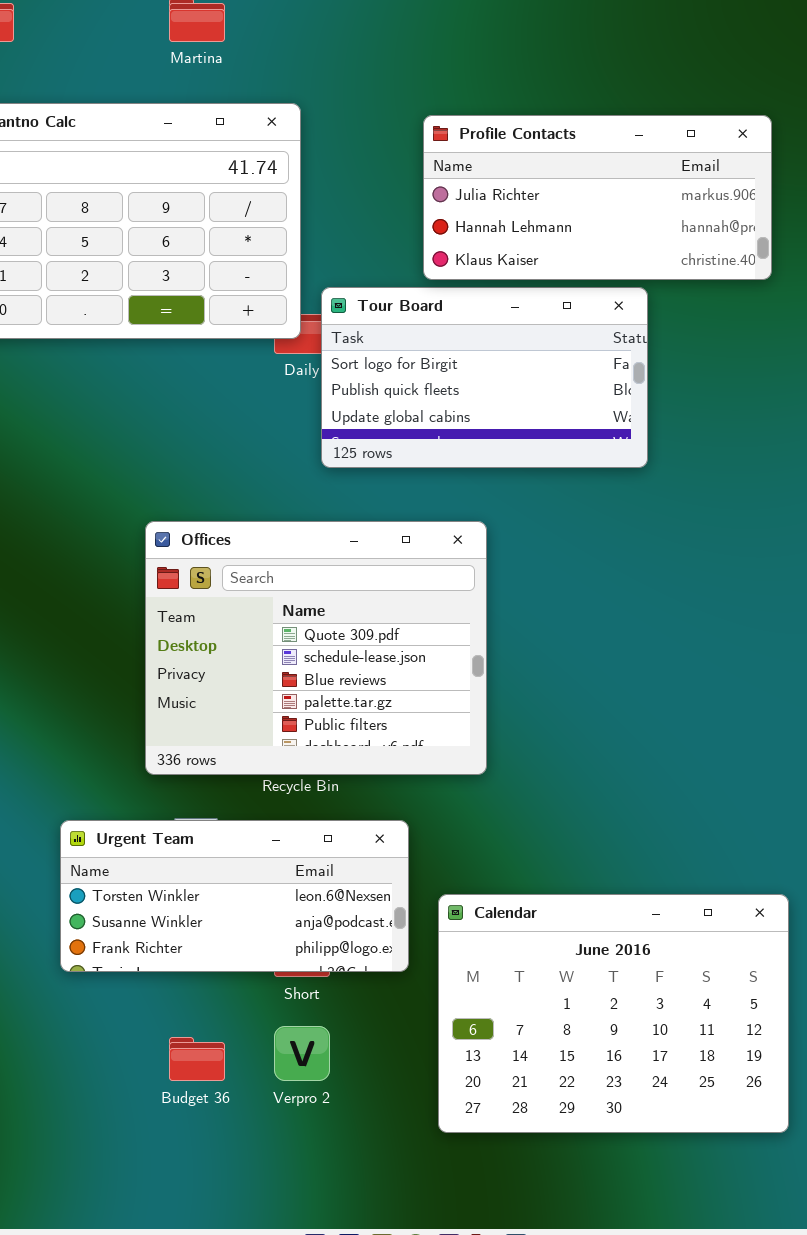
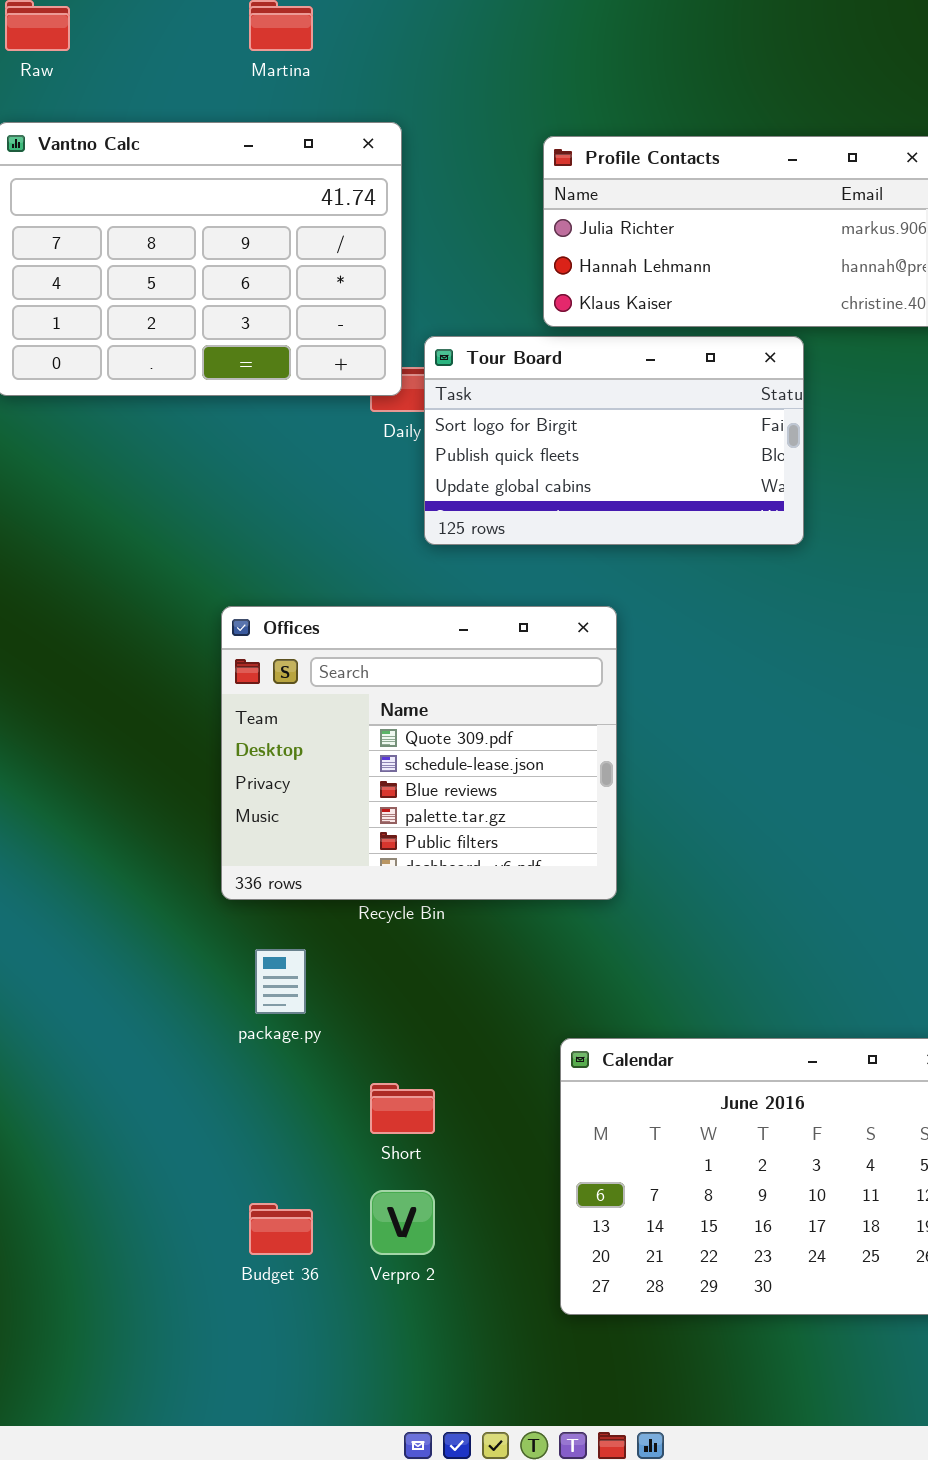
Urgent Team: [60,820,409,972] -> none, closed

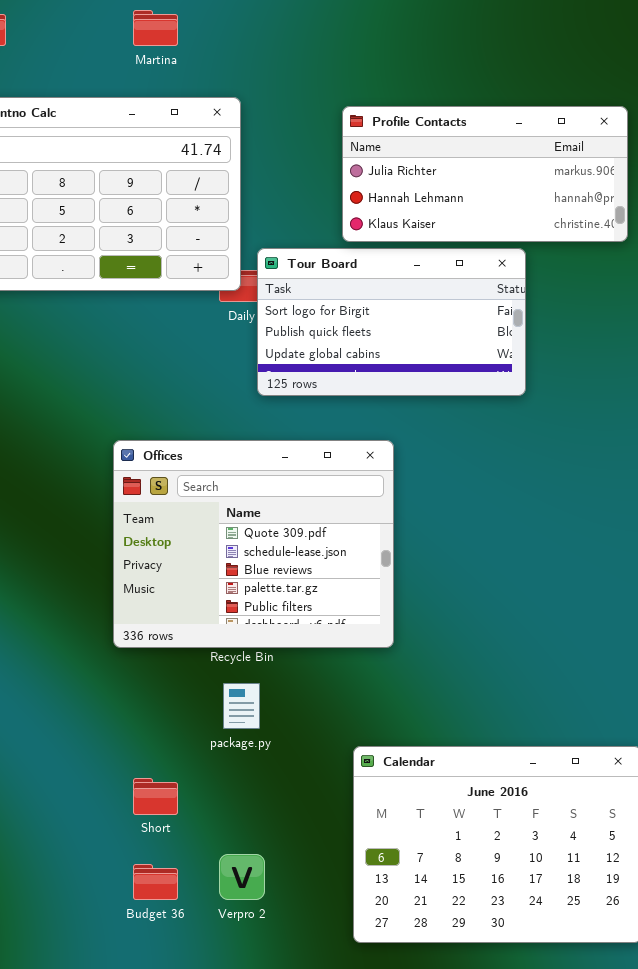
package.py: [255,949,306,1014] -> [223,683,260,729], moved
Short: [370,1083,435,1134] -> [133,778,178,815], moved

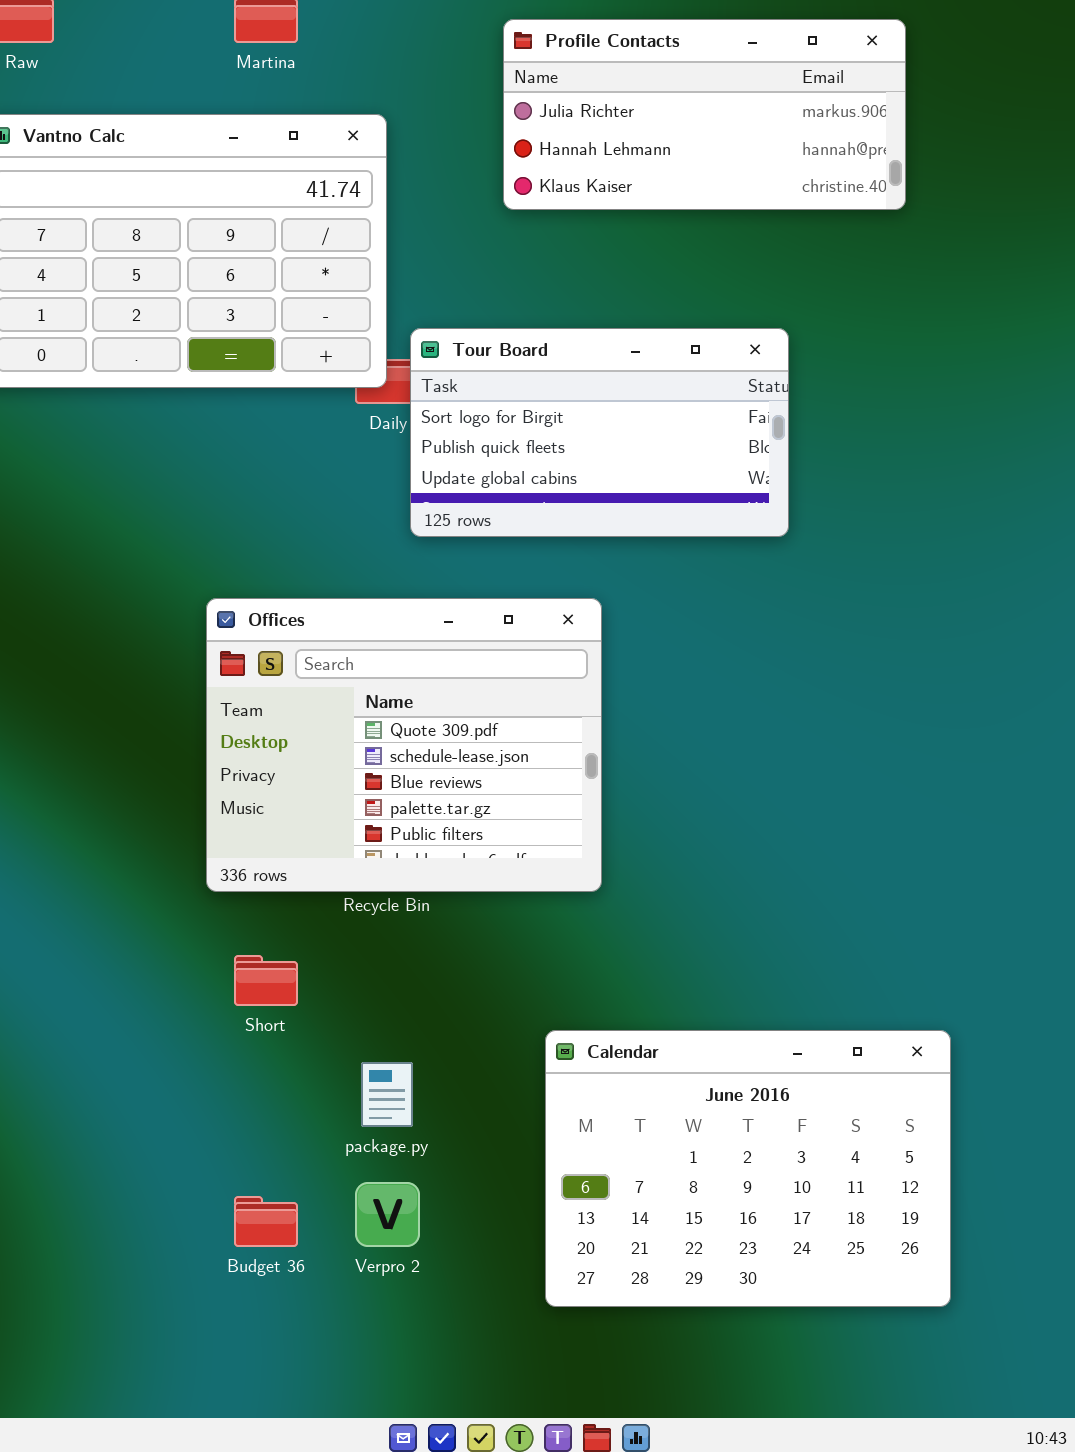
Profile Contacts: [342,106,628,242] -> [503,19,906,210], moved
package.py: [223,683,260,729] -> [361,1062,413,1127], moved
Short: [133,778,178,815] -> [234,955,298,1006], moved

